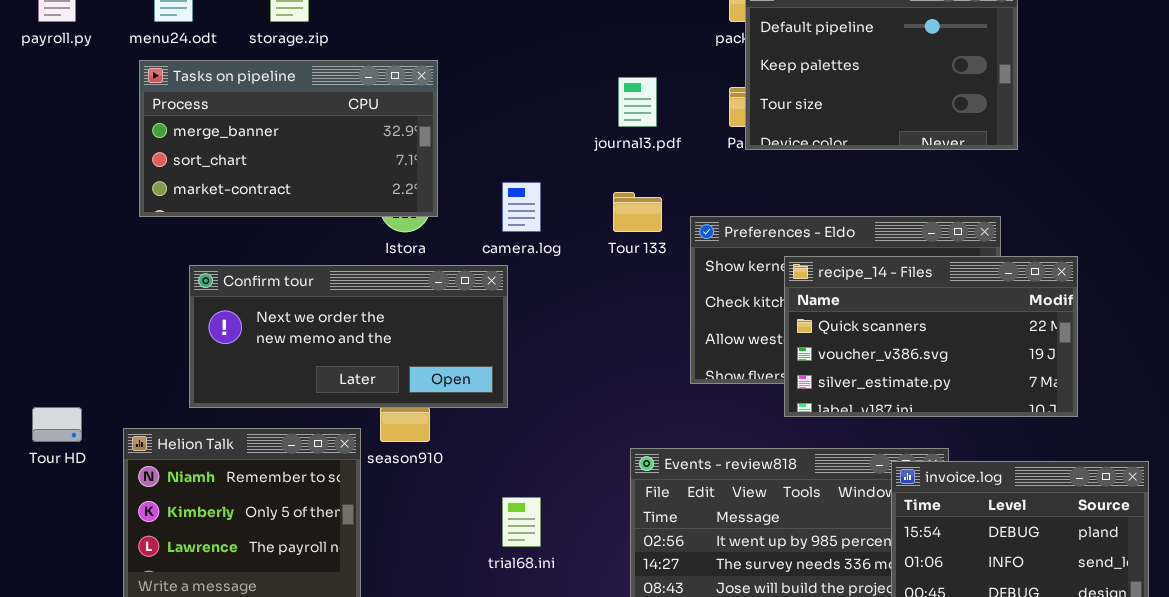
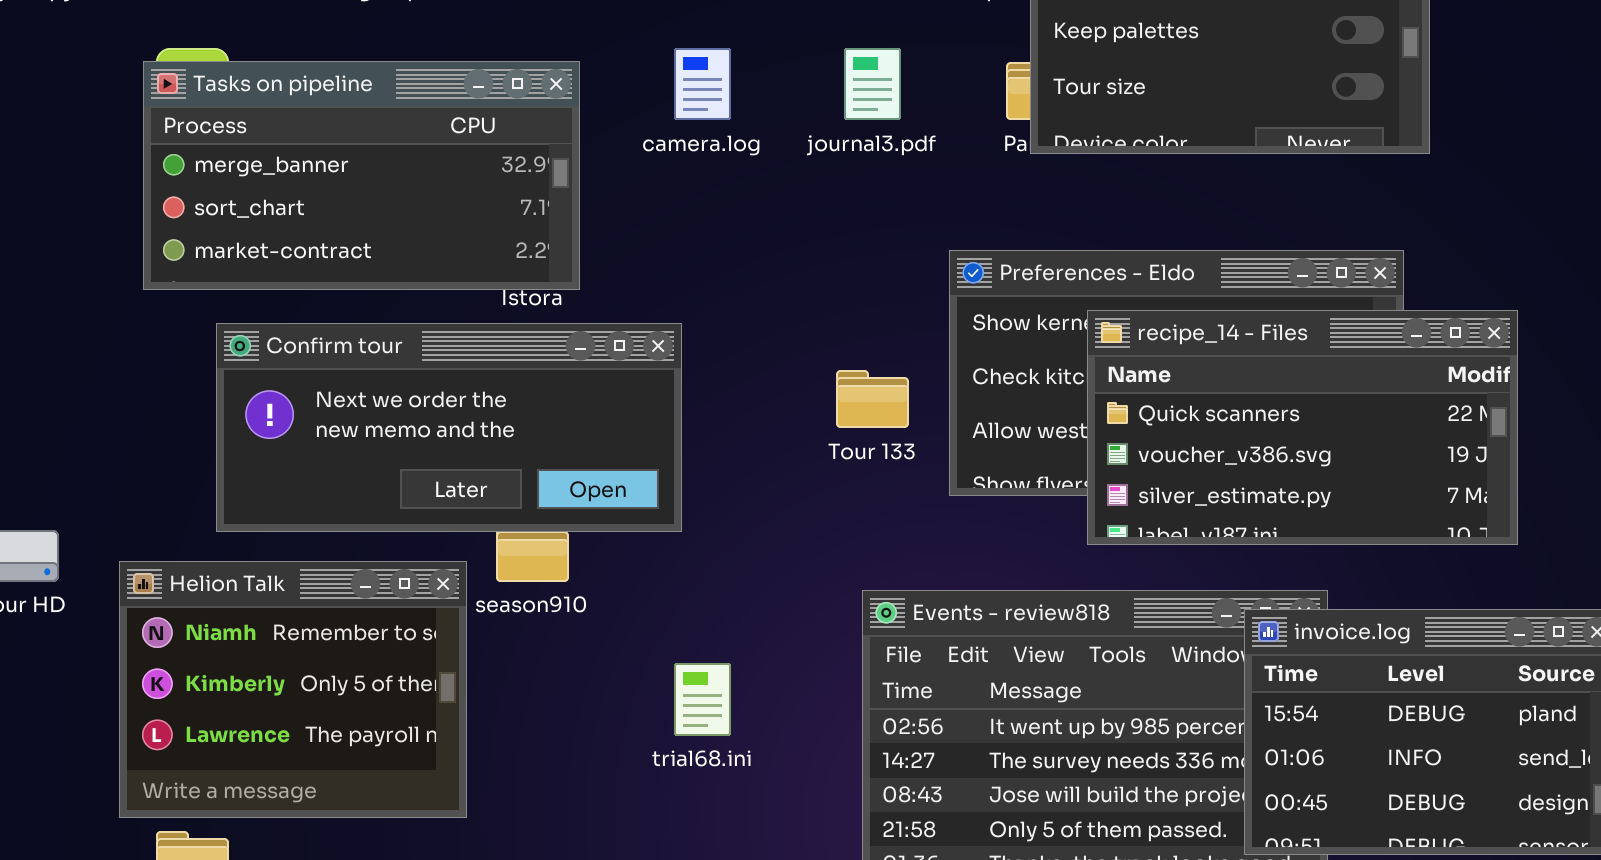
Tasks on pipeline: [139,60,438,217] -> [143,61,580,290], moved
camera.log: [502,182,541,232] -> [674,48,731,120], moved
Tour 133: [613,192,662,232] -> [836,370,909,428], moved

